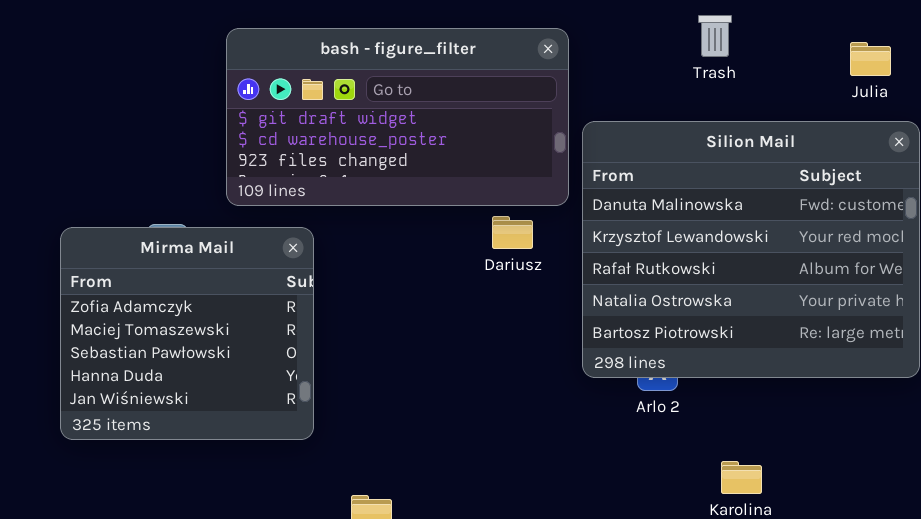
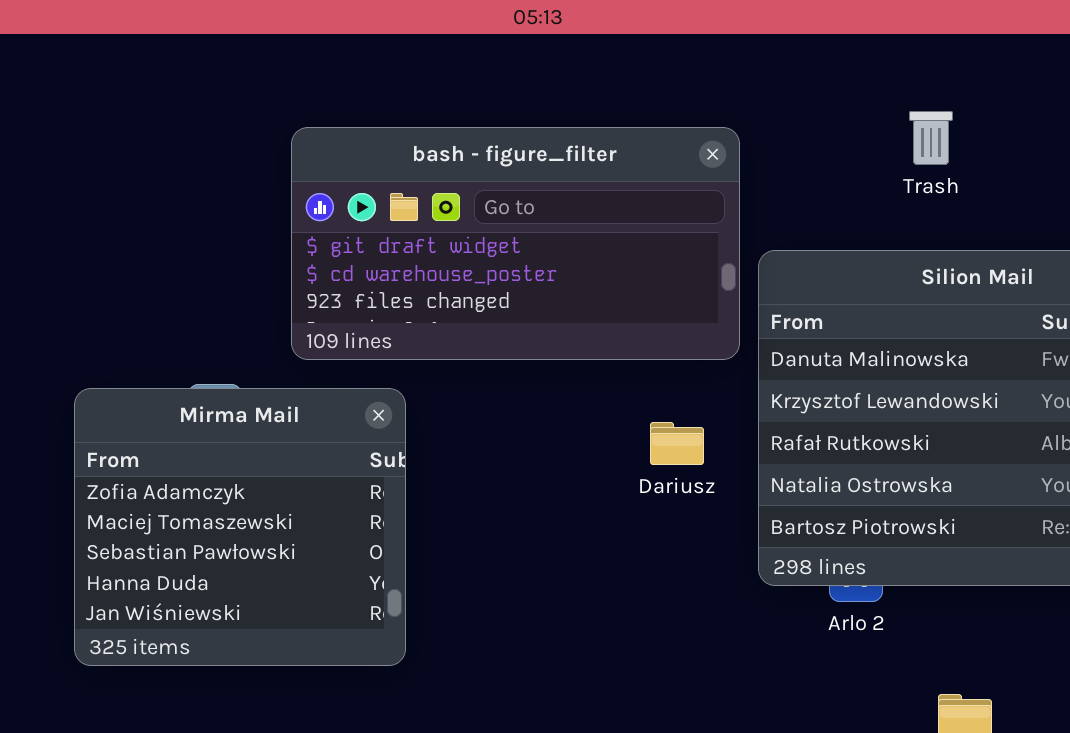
Dariusz: [492,216,533,249] -> [650,422,704,465], moved

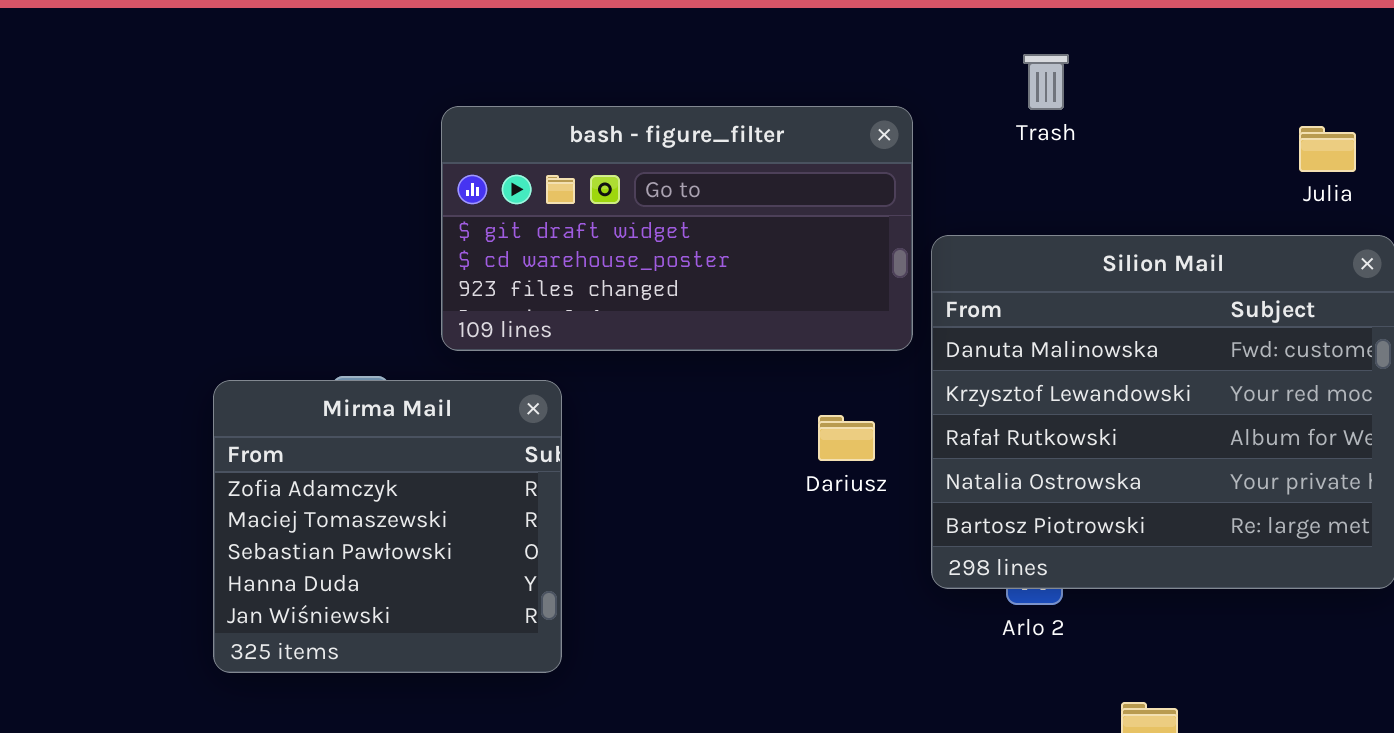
Trash: [909,111,953,165] -> [1023,54,1069,110], moved

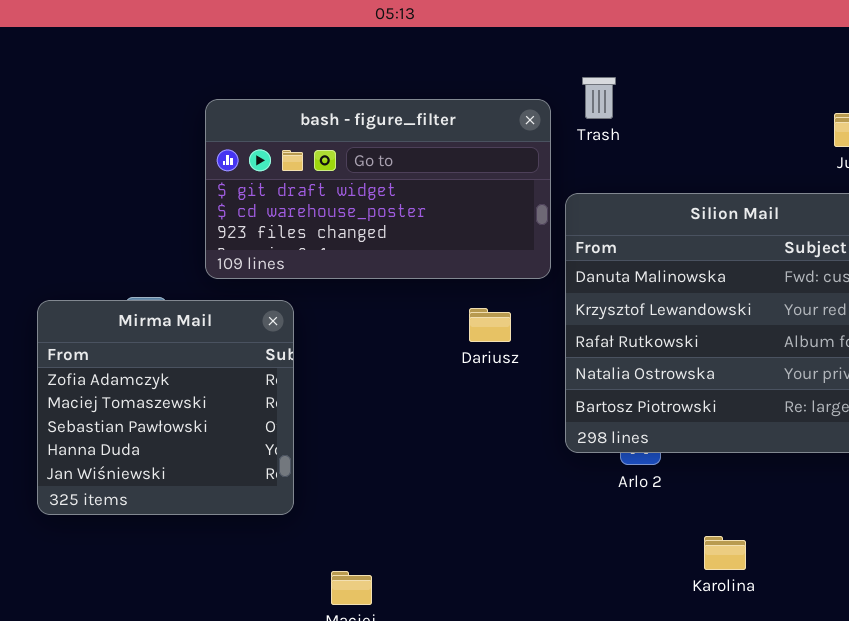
Trash: [1023,54,1069,110] -> [582,77,616,119], moved
Dariusz: [818,415,875,461] -> [469,308,511,342], moved

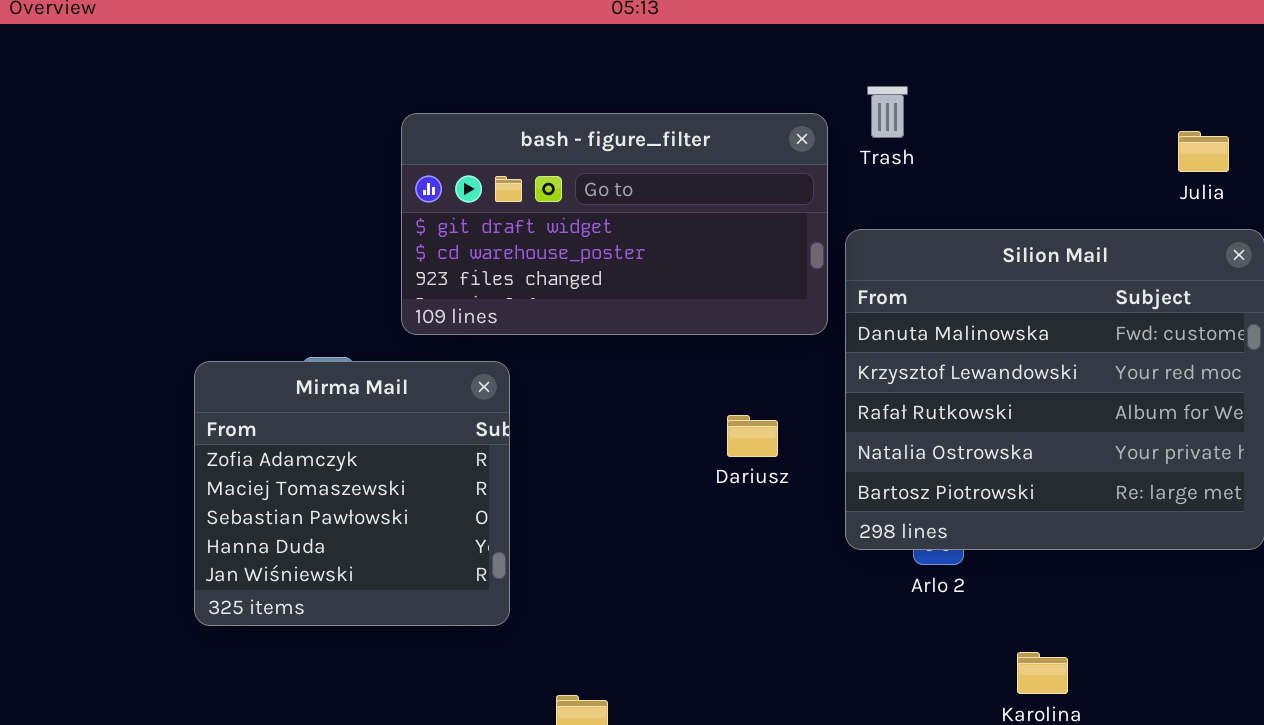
Dariusz: [469,308,511,342] -> [727,415,778,457], moved

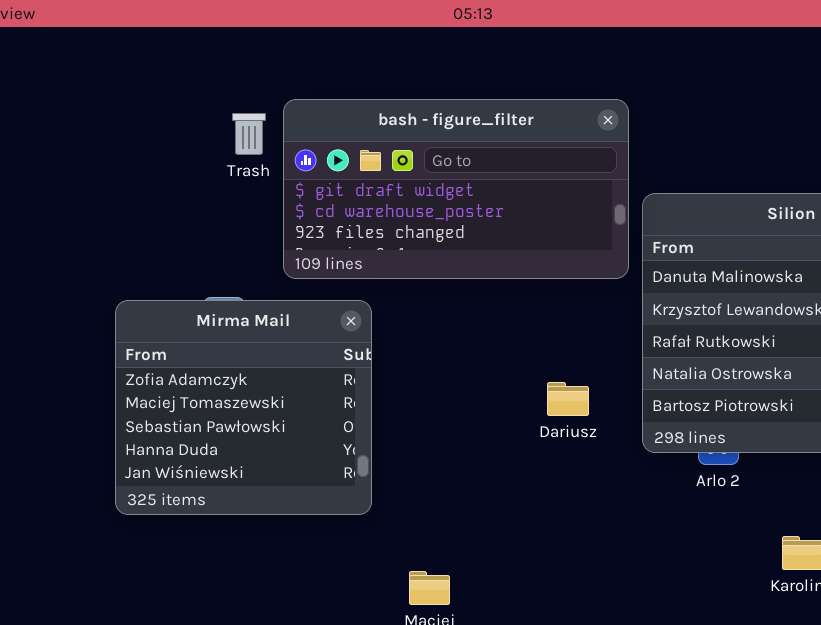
Trash: [867,86,908,138] -> [232,113,266,155], moved
Dariusz: [727,415,778,457] -> [547,382,589,416], moved

